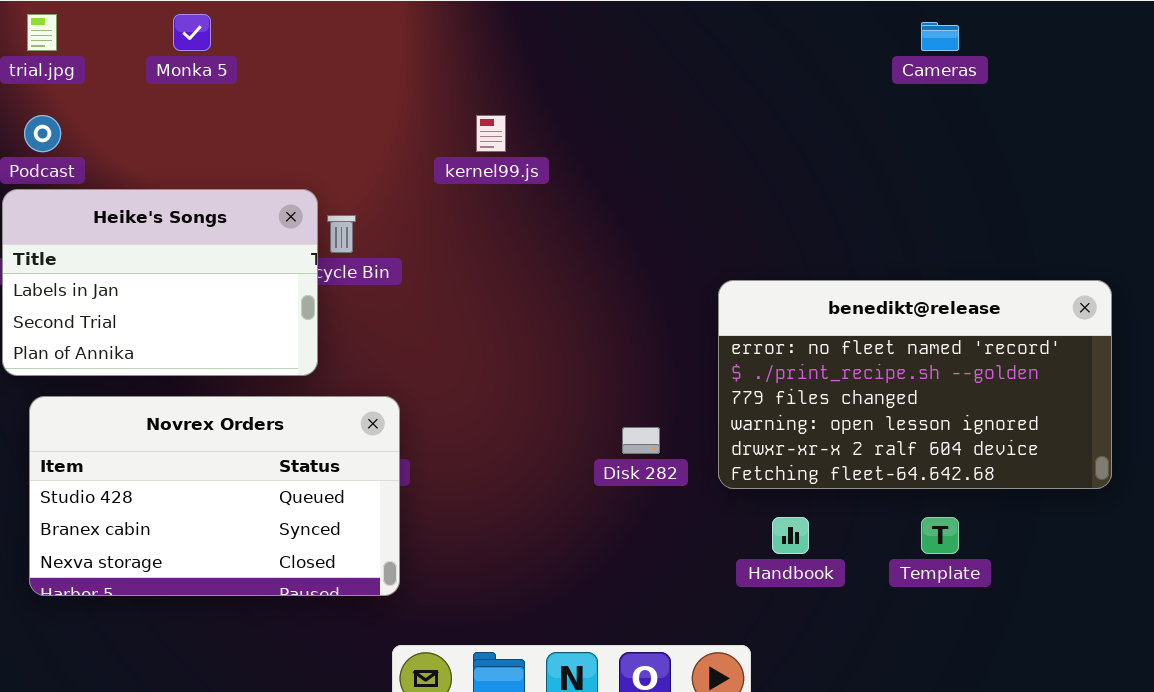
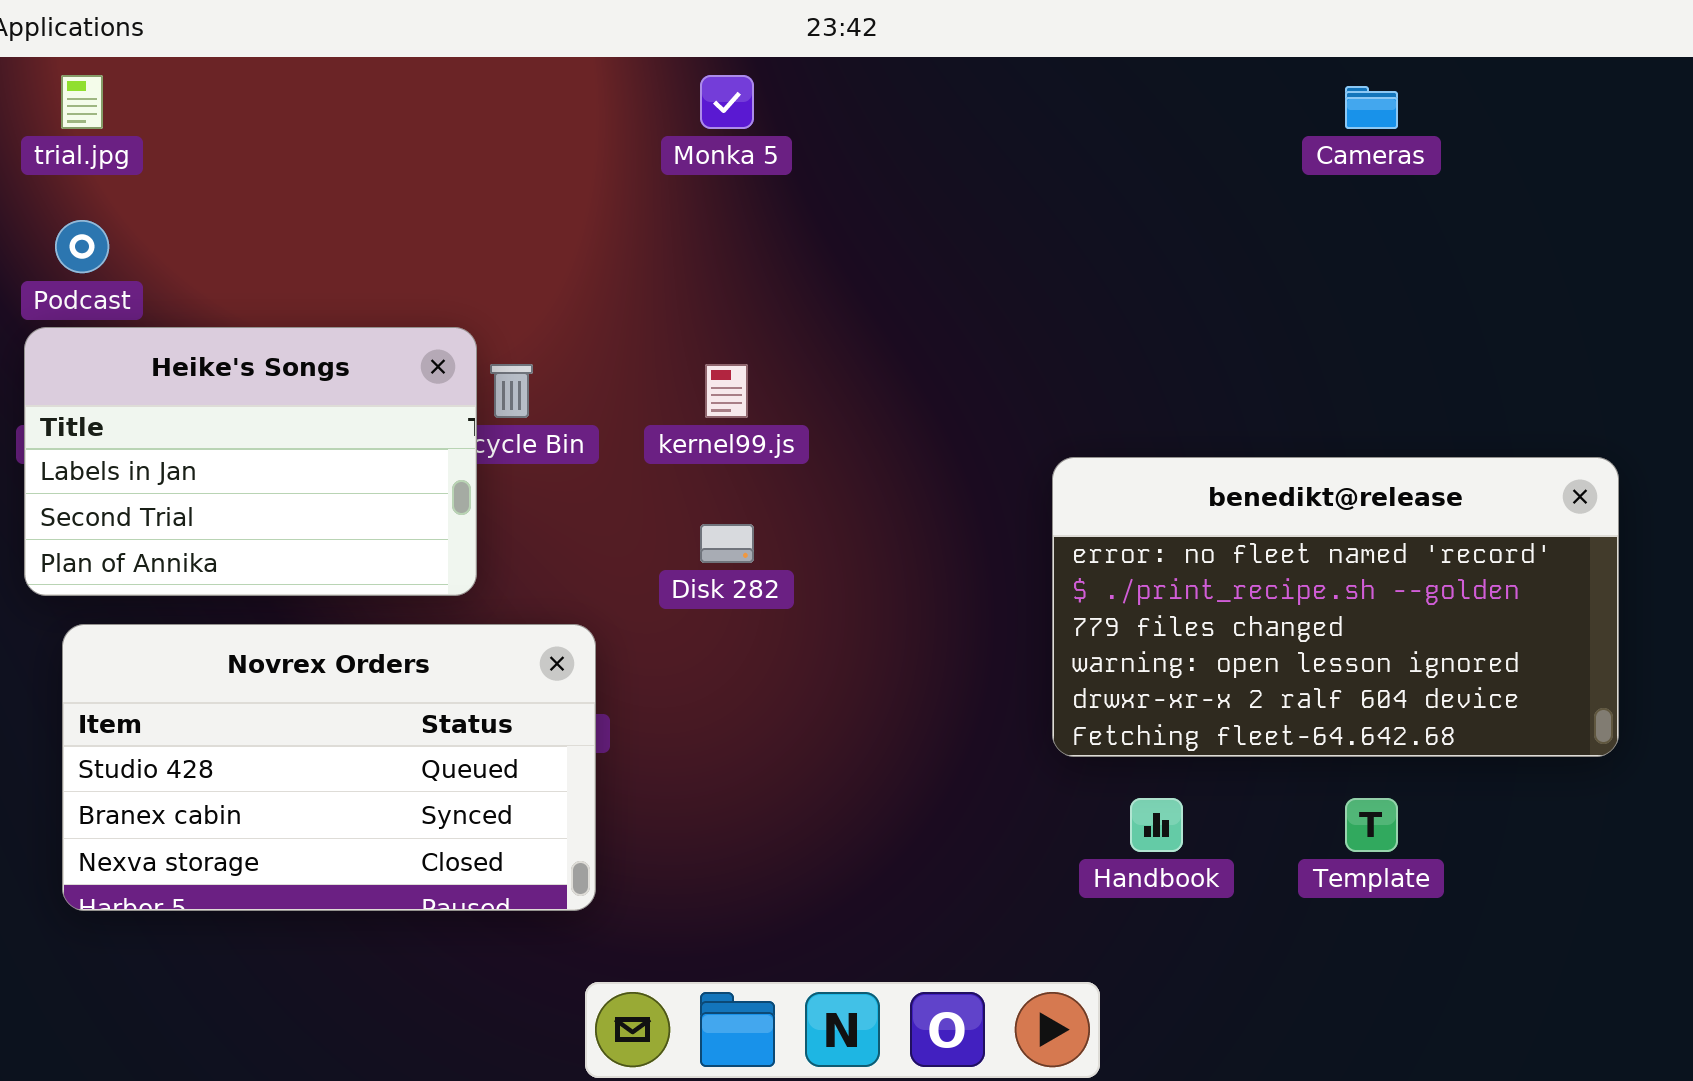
Monka 5: [173,14,211,51] -> [700,75,754,129], moved
kernel99.js: [476,115,506,152] -> [705,364,748,418], moved
Disk 282: [622,427,660,454] -> [700,524,754,563], moved

